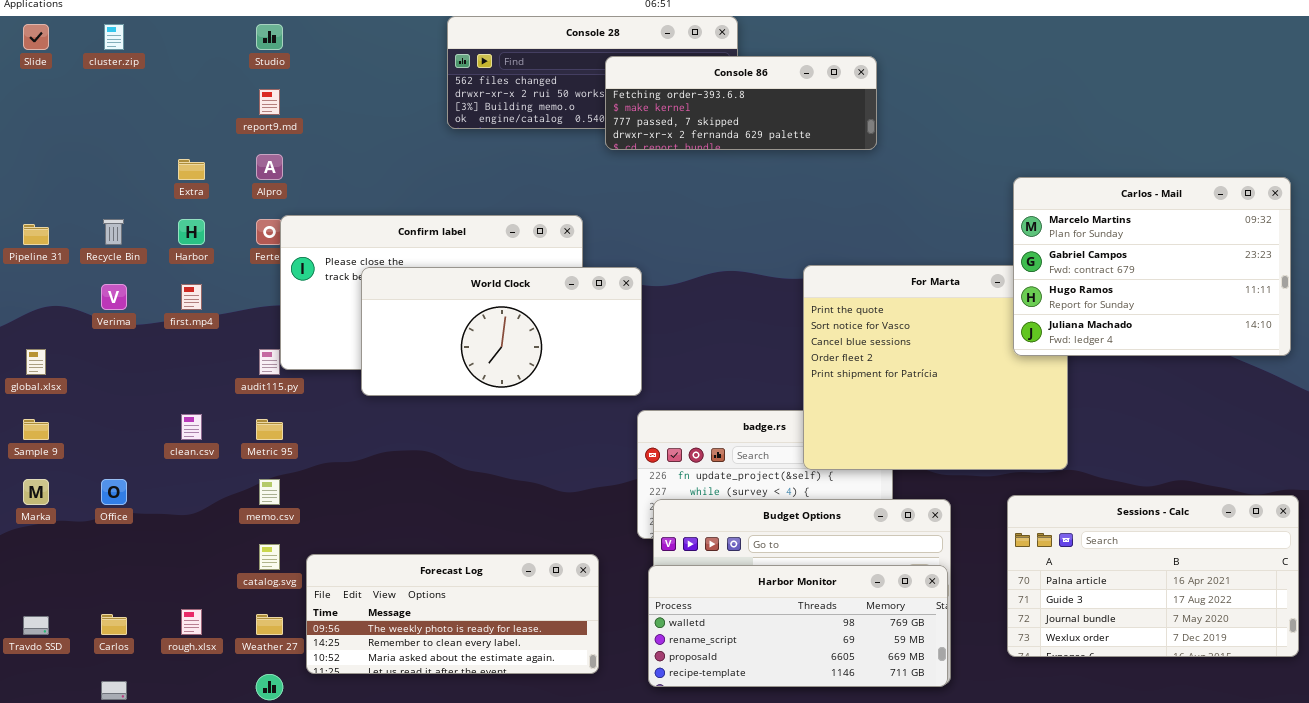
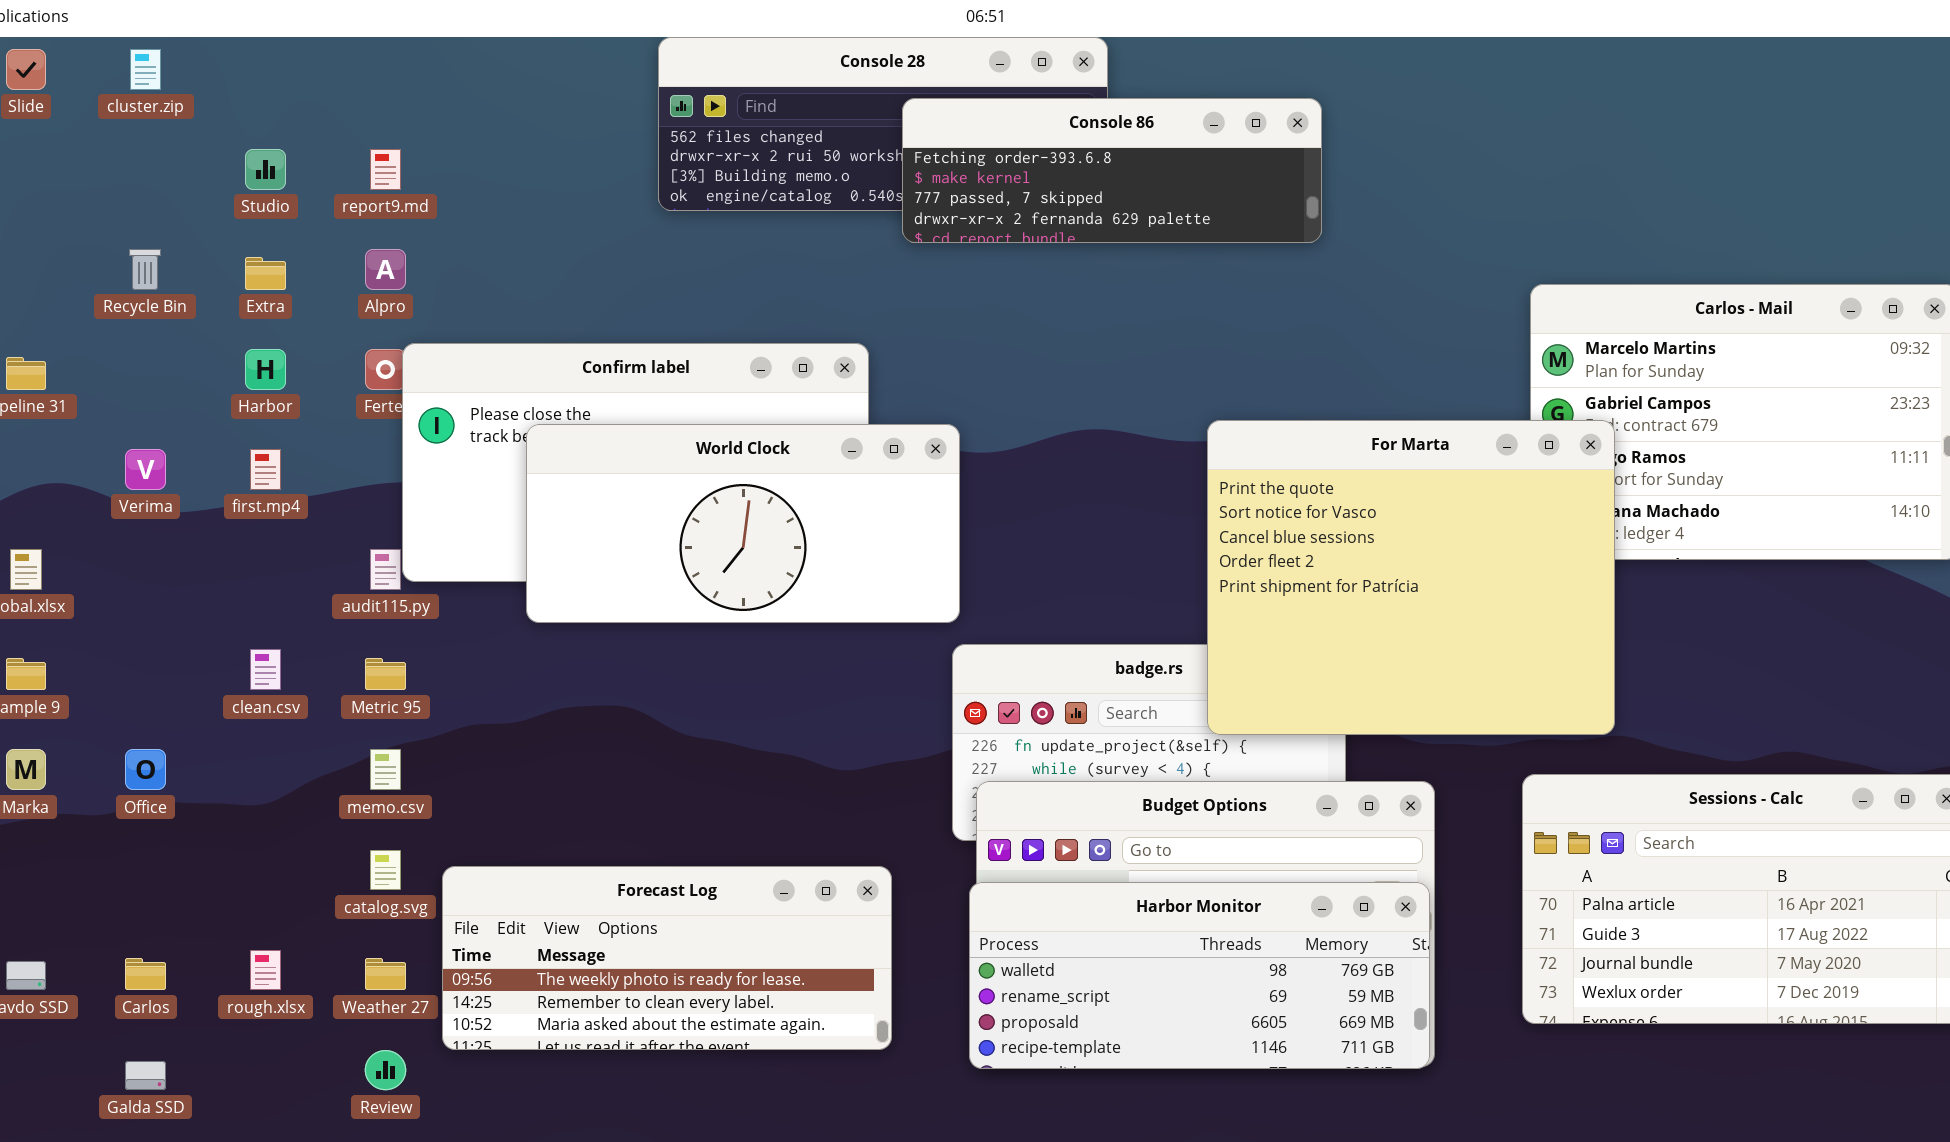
Studio: [256,24,283,50] -> [245,149,286,190], moved
Recycle Bin: [103,219,124,245] -> [129,249,161,290], moved
For Marta: [803,265,1068,470] -> [1207,420,1615,735], raised

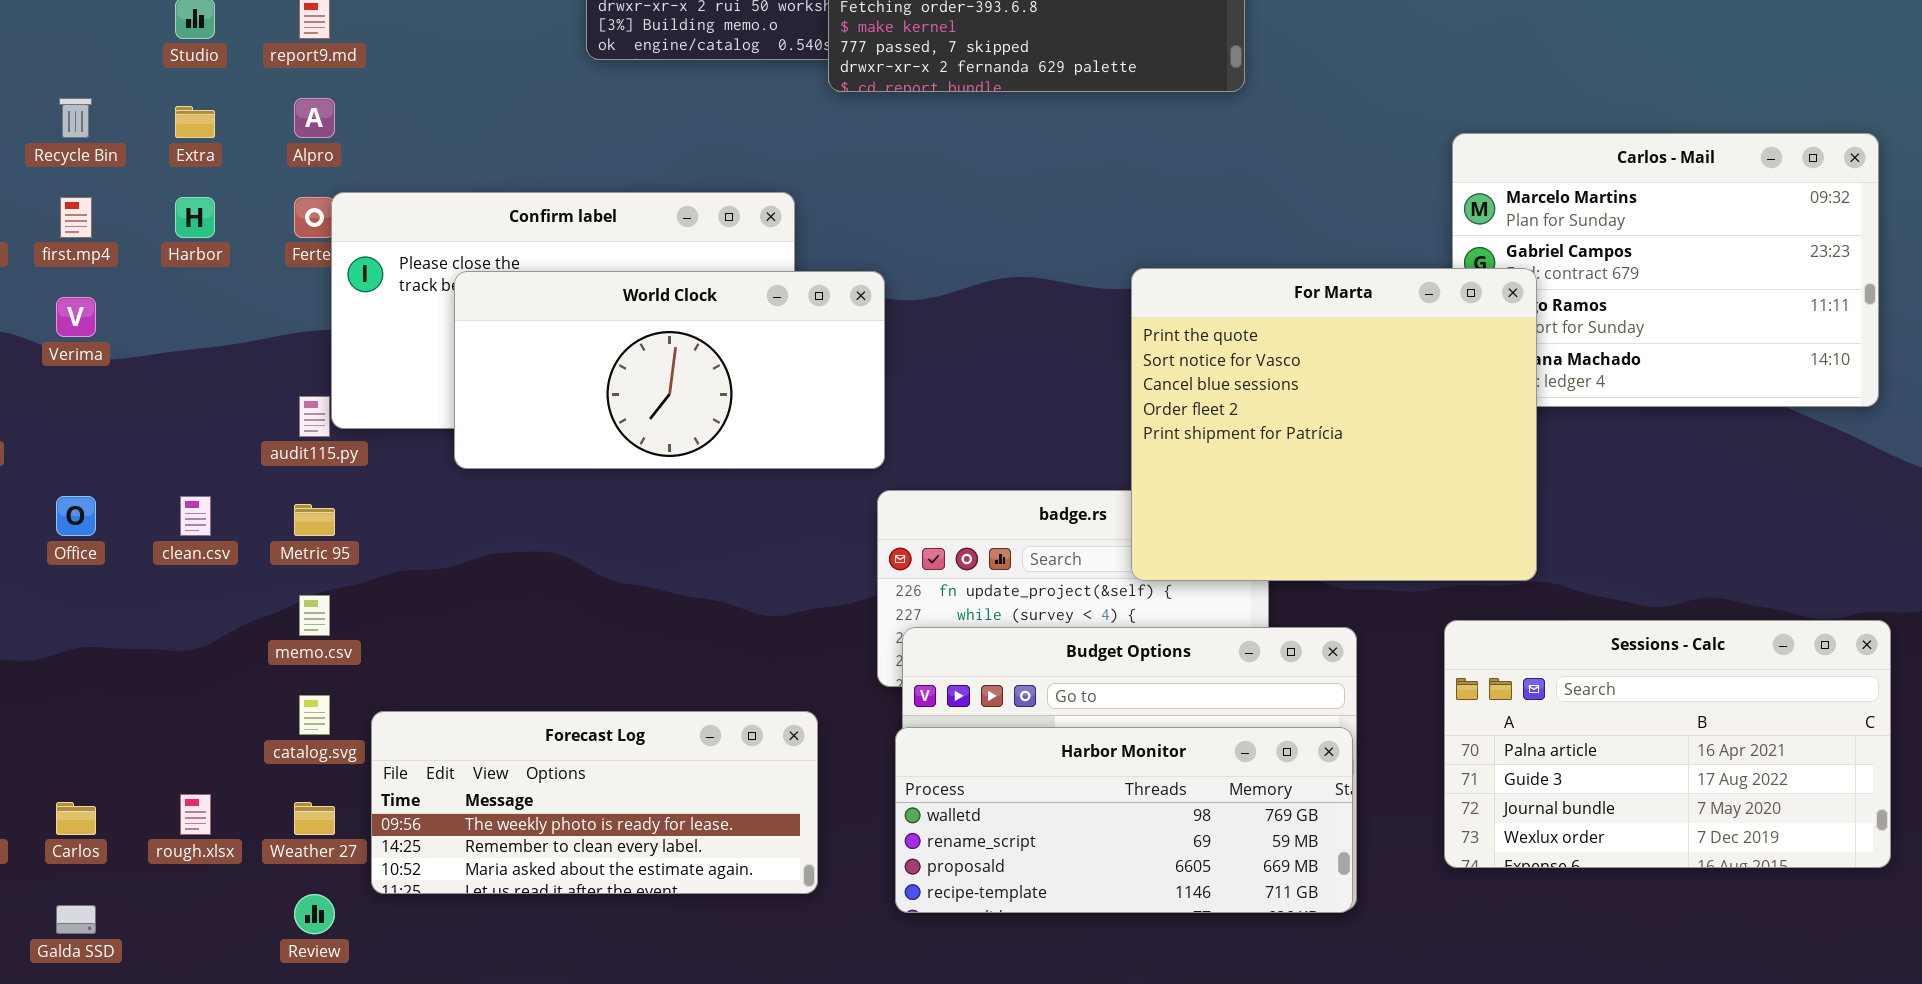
first.mp4: [250,449,281,490] -> [60,197,92,238], moved
Office: [125,749,166,790] -> [56,496,96,536], moved

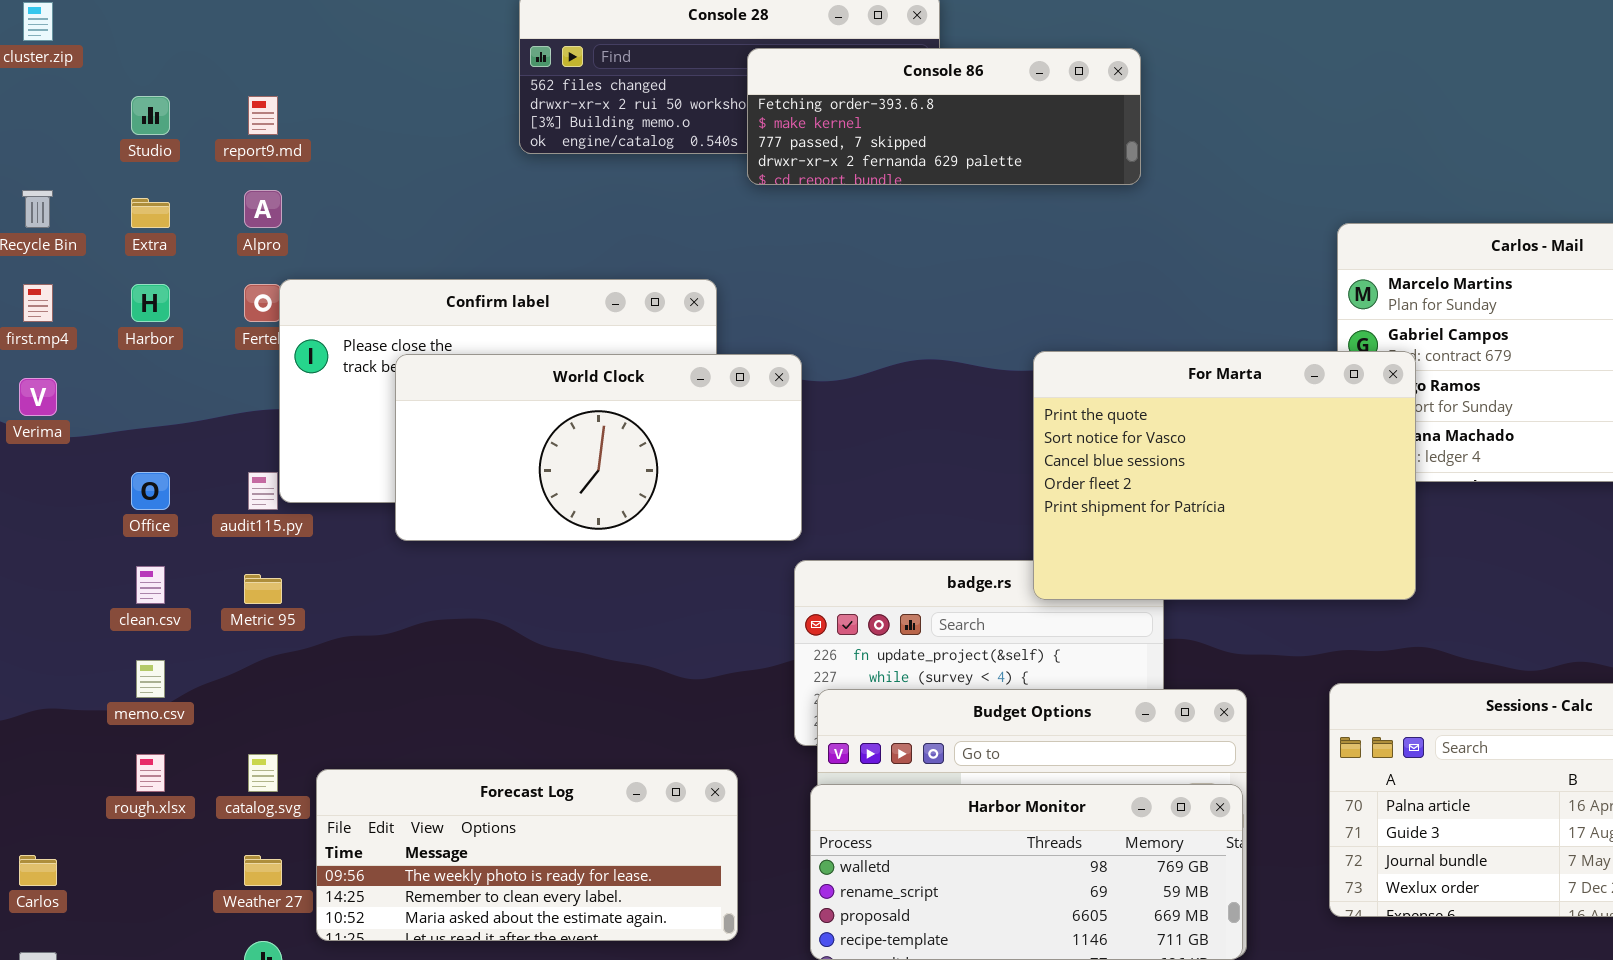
For Marta: [1131,268,1537,581] -> [1033,351,1416,600], resized
Office: [56,496,96,536] -> [131,472,170,510], moved
memo.csv: [299,595,330,636] -> [136,660,165,698], moved
rough.xlsx: [180,794,211,835] -> [136,754,165,792], moved

